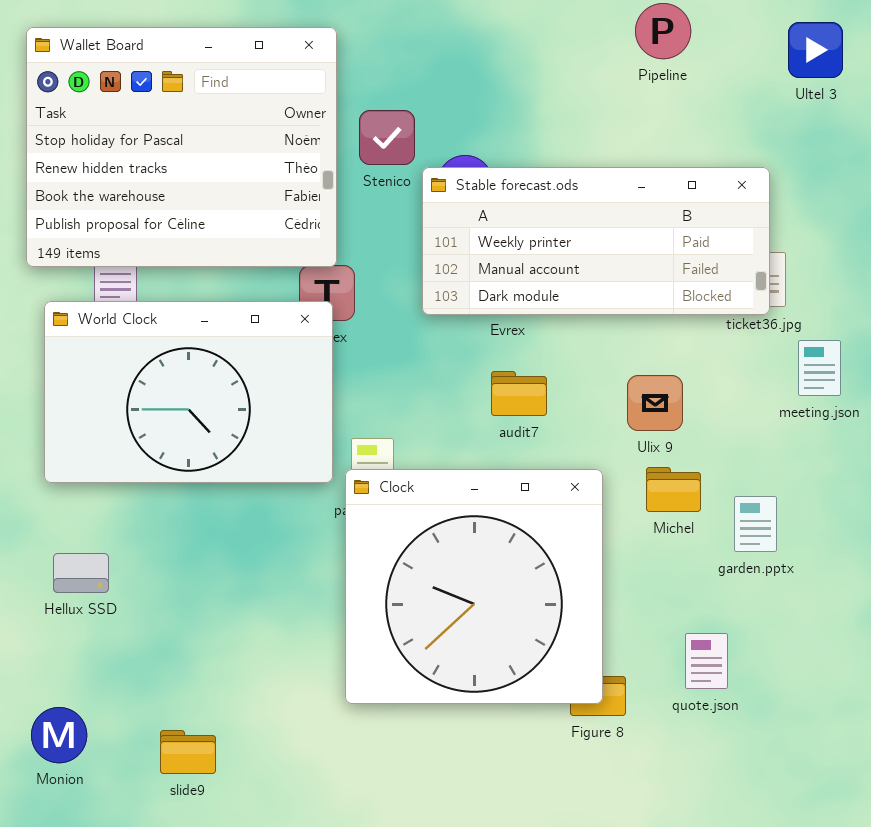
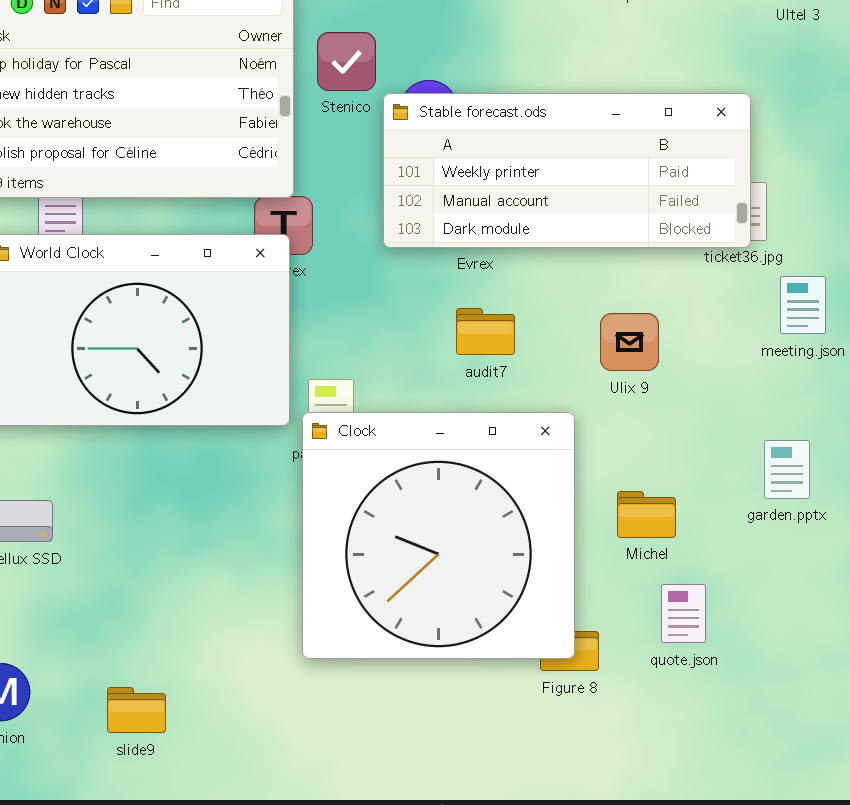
Michel: [646,467,701,512] -> [617,491,676,538], moved
garden.pptx: [734,496,777,552] -> [764,440,810,499], moved

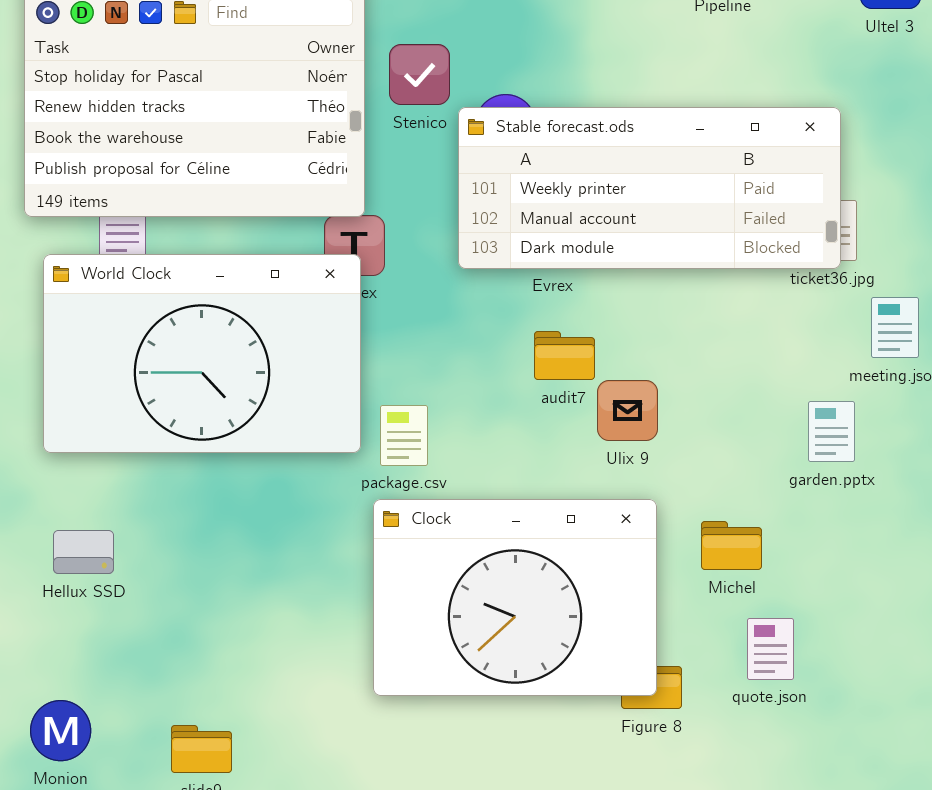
Ulix 9: [600,313,659,371] -> [597,380,658,441], moved
Clock: [302,412,575,659] -> [373,499,657,696], resized
garden.pptx: [764,440,810,499] -> [808,401,855,462], moved

